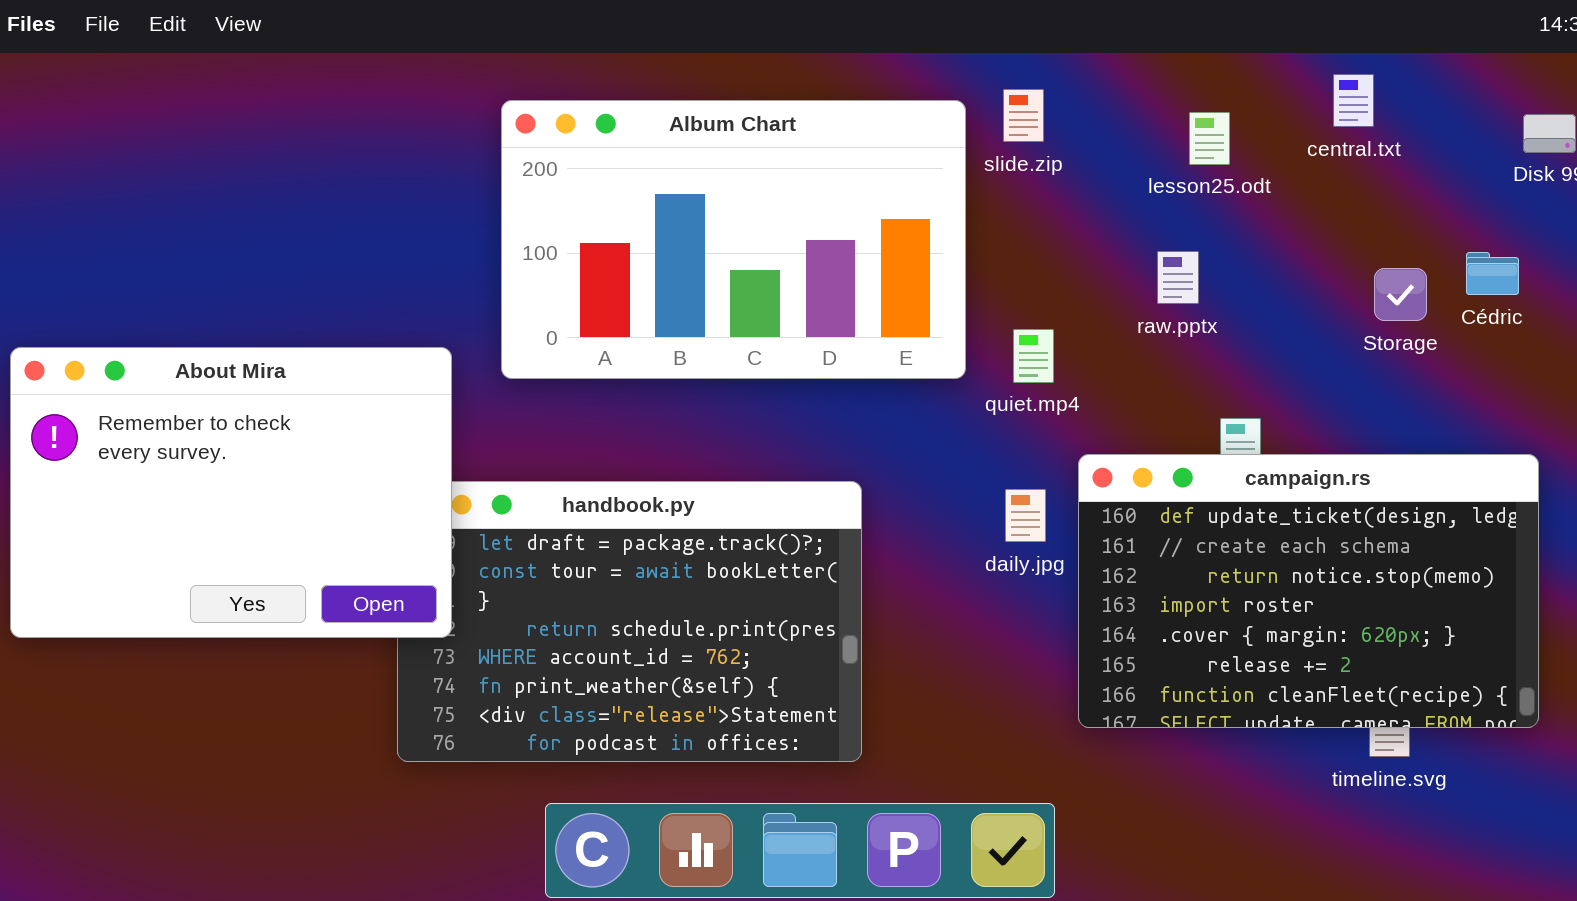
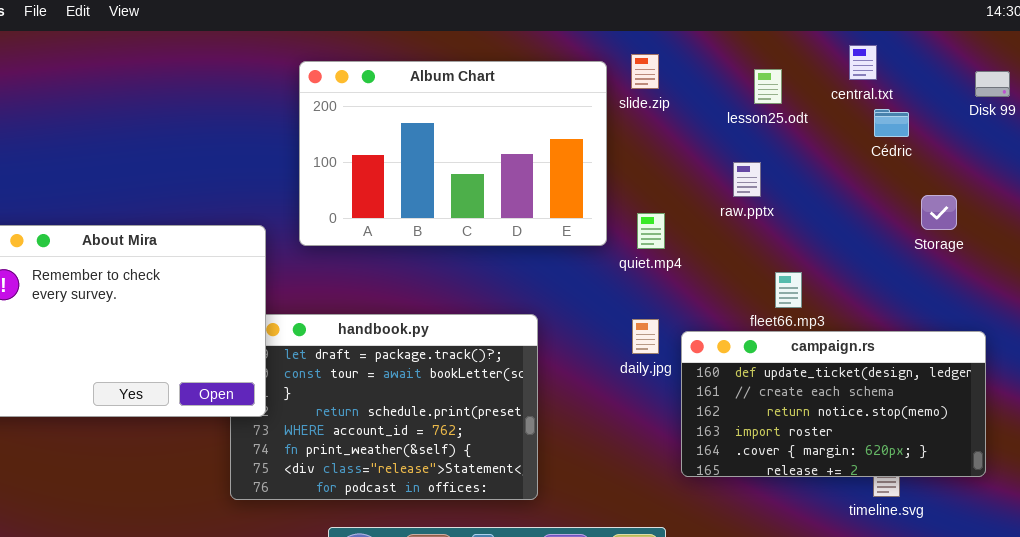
Cédric: [1466,252,1519,295] -> [874,109,909,137], moved
Storage: [1374,268,1427,321] -> [921,195,957,230], moved
campaign.rs: [1078,454,1539,728] -> [681,331,986,477], resized

